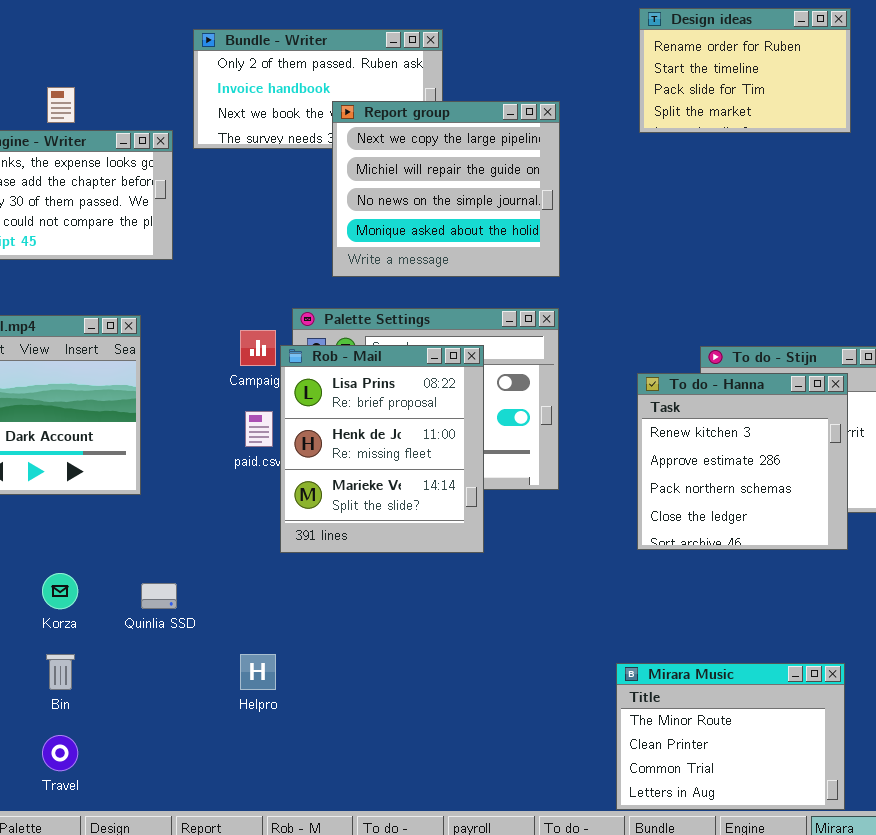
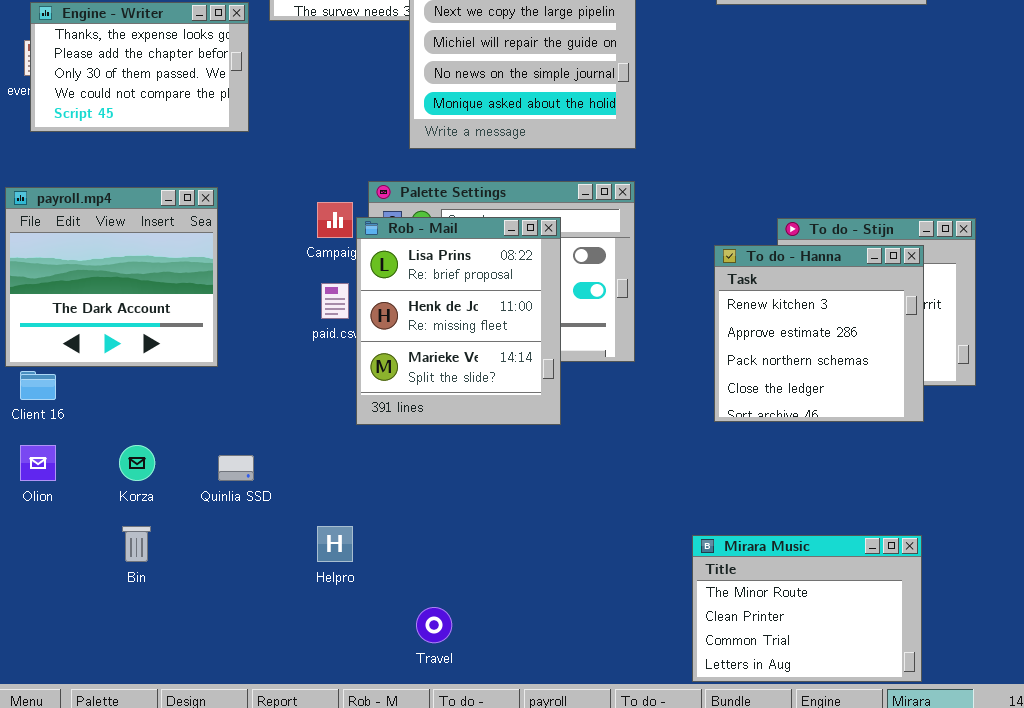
Travel: [42,735,78,771] -> [416,607,452,643], moved

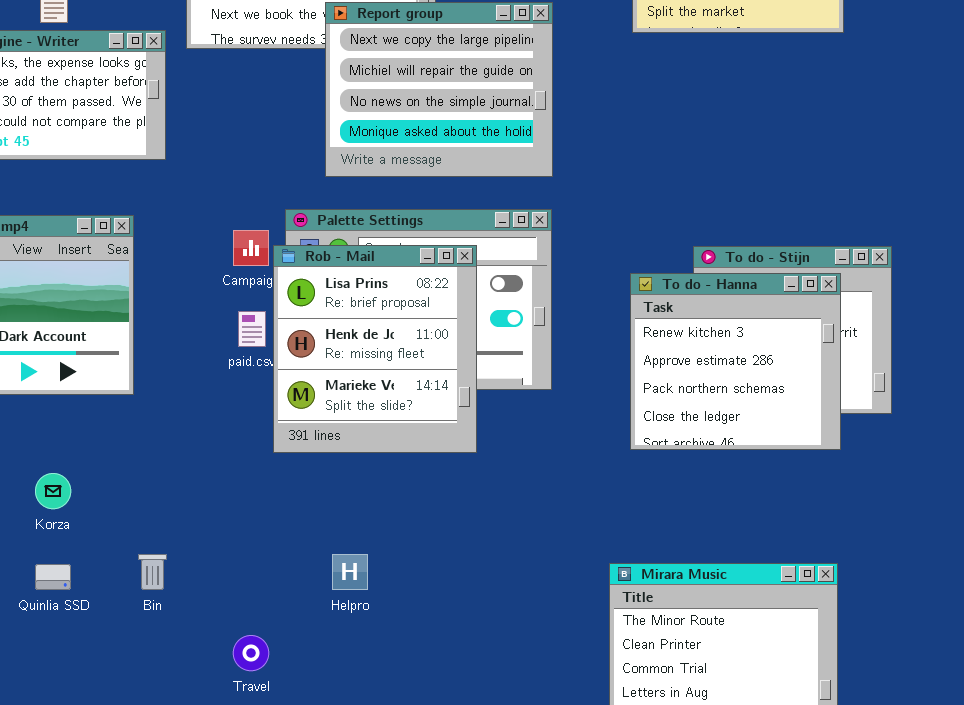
Quinlia SSD: [218,455,254,481] -> [35,564,71,590], moved
Bin: [122,526,151,562] -> [138,554,167,590], moved
Helpro: [317,526,353,562] -> [332,554,368,590], moved
Travel: [416,607,452,643] -> [233,635,269,671], moved

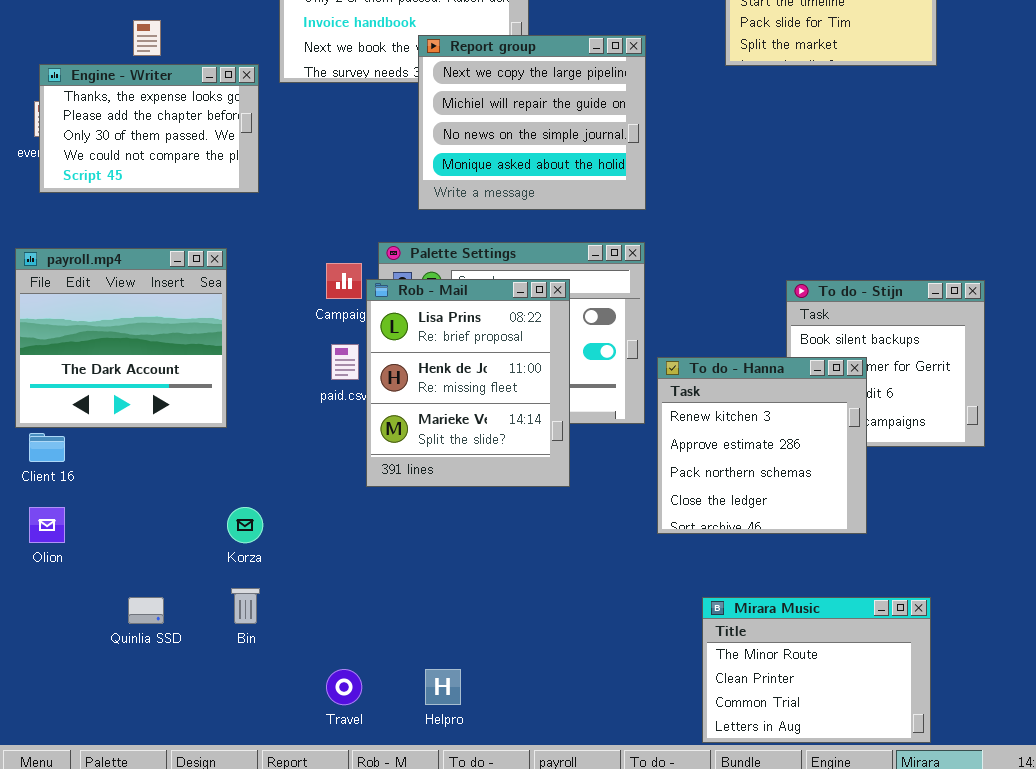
To do - Hanna: [630,273,841,450] -> [657,357,867,534], moved
Korza: [35,473,71,509] -> [227,507,263,543], moved
Helpro: [332,554,368,590] -> [425,669,461,705], moved

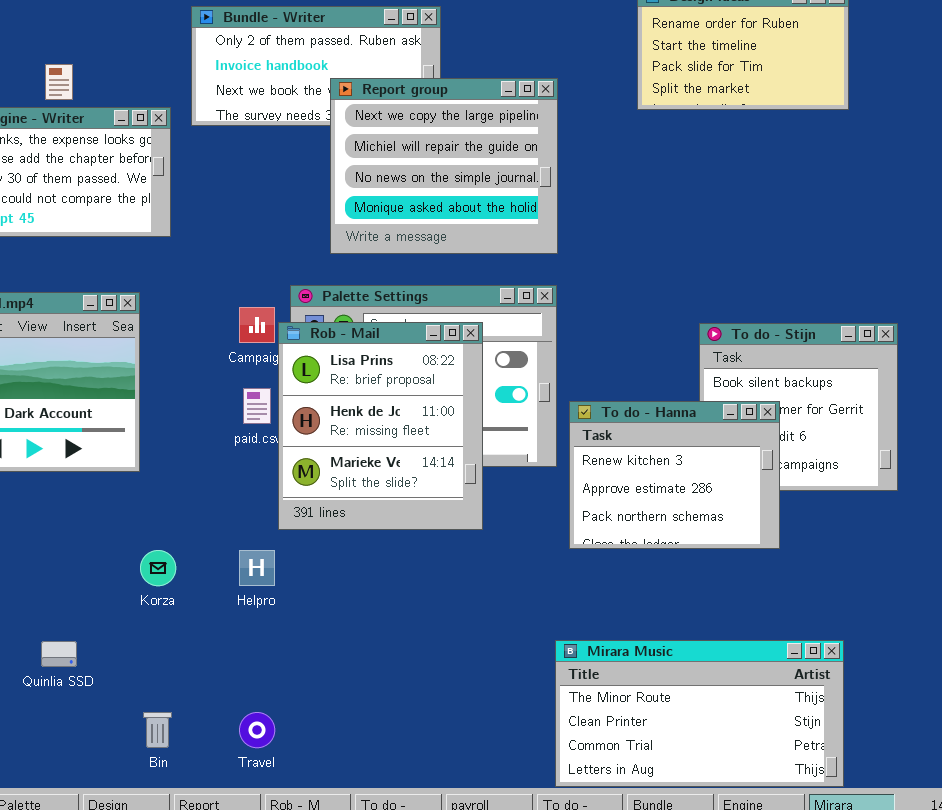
To do - Hanna: [657,357,867,534] -> [569,401,780,549], resized
Bin: [231,588,260,624] -> [143,712,172,748], moved
Mirara Music: [702,597,931,743] -> [555,640,844,787], resized
Helpro: [425,669,461,705] -> [239,550,275,586], moved

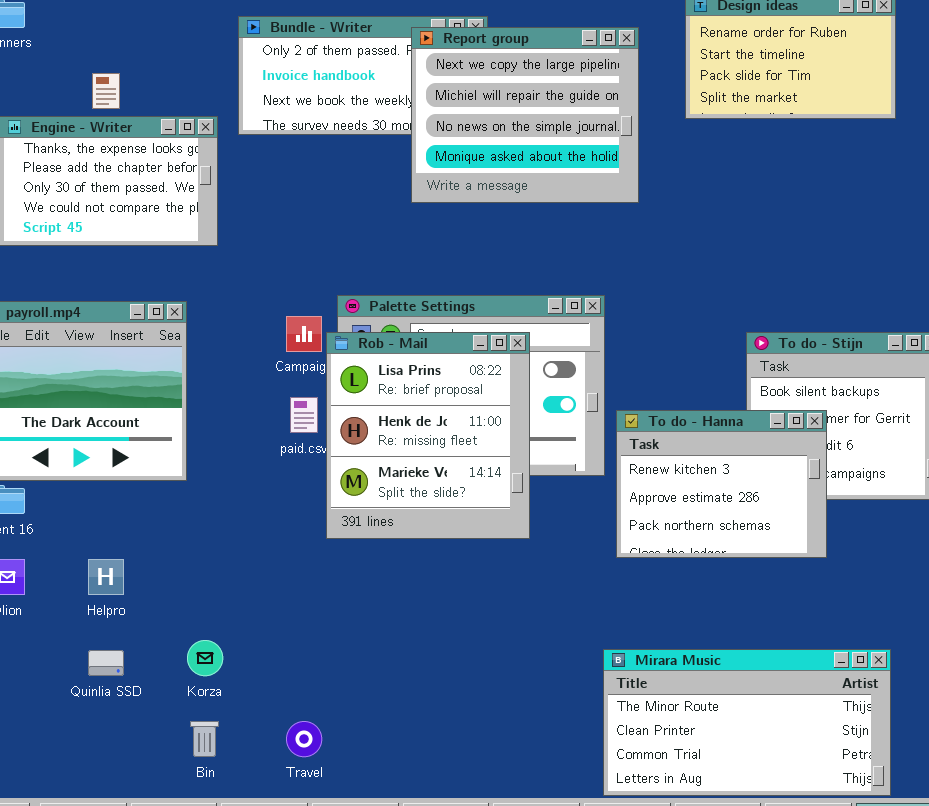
Report group: [330,78,558,254] -> [411,27,639,203], moved
Korza: [140,550,176,586] -> [187,640,223,676], moved
Helpro: [239,550,275,586] -> [88,559,124,595], moved

